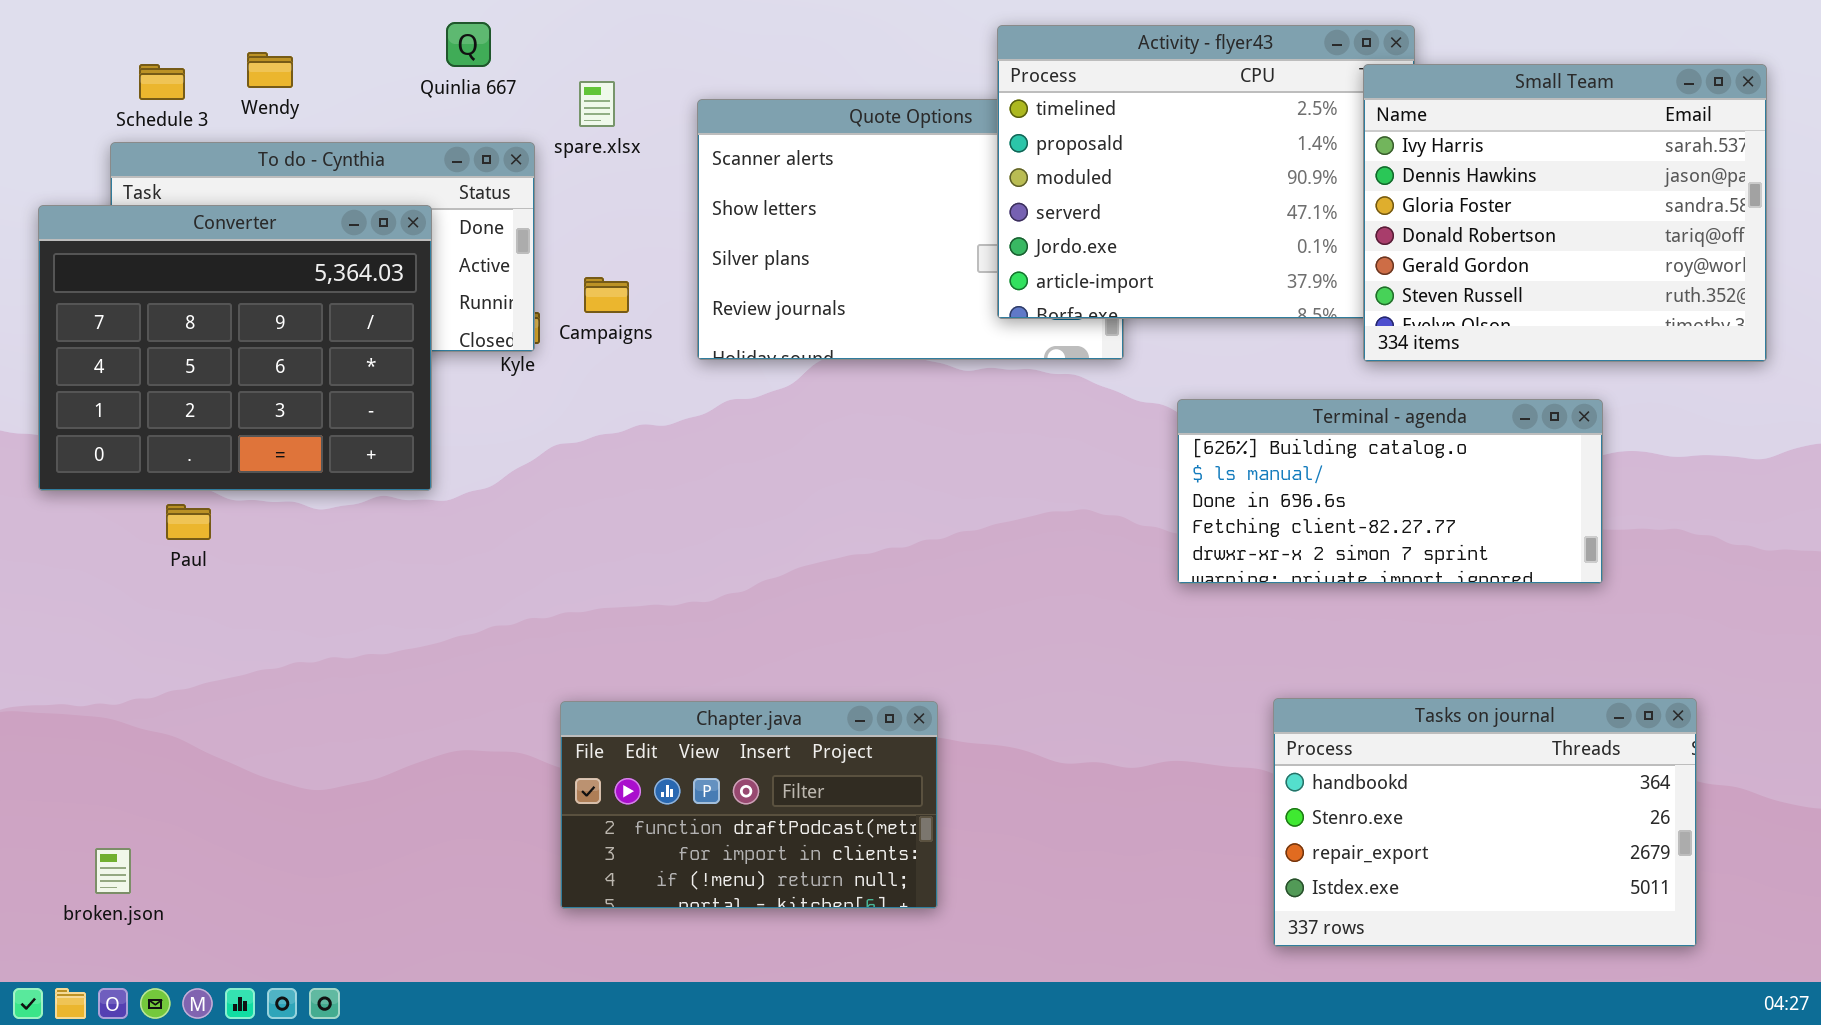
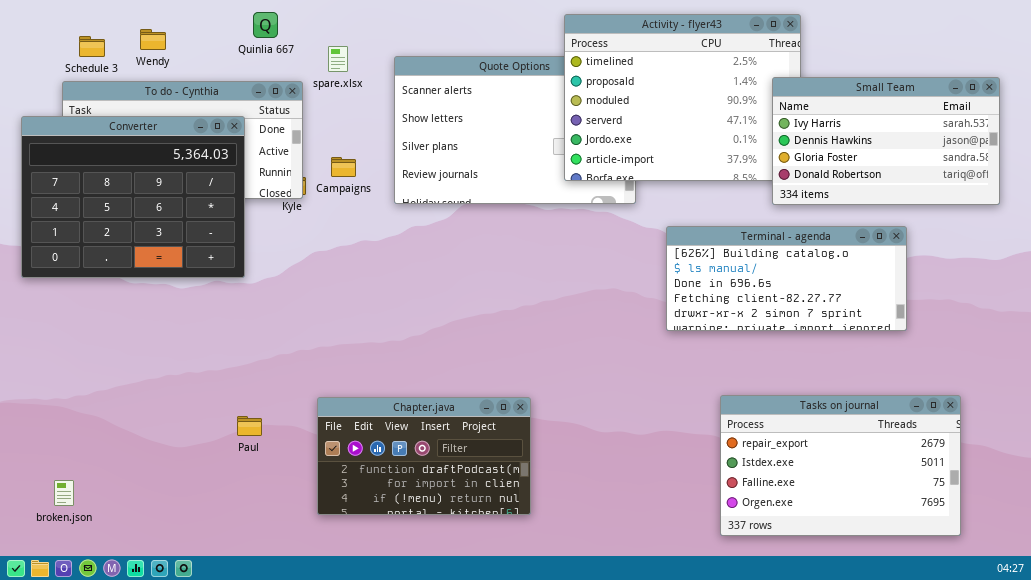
Small Team: [1363,64,1767,362] -> [772,77,1000,205], resized
Paul: [166,504,211,540] -> [237,416,262,436], moved
Tasks on journal: [1273,698,1697,947] -> [720,395,961,536], scrolled down 2 rows

